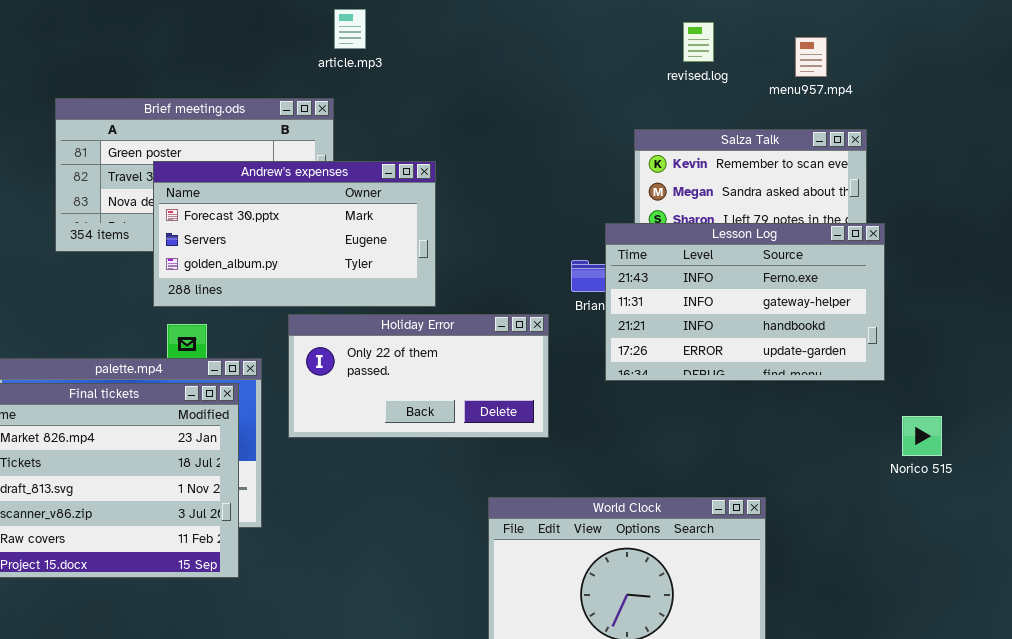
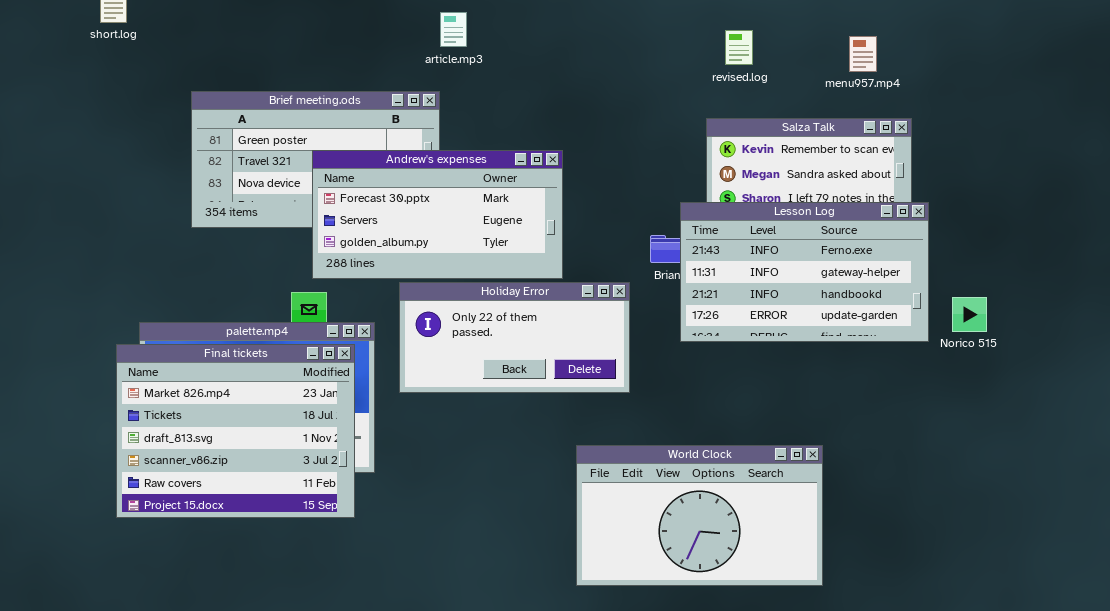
revised.log: [683,22,714,62] -> [725,30,753,65], moved
Andrew's expenses: [153,161,436,307] -> [312,150,563,279], moved
Norico 515: [902,416,942,456] -> [952,297,987,332], moved

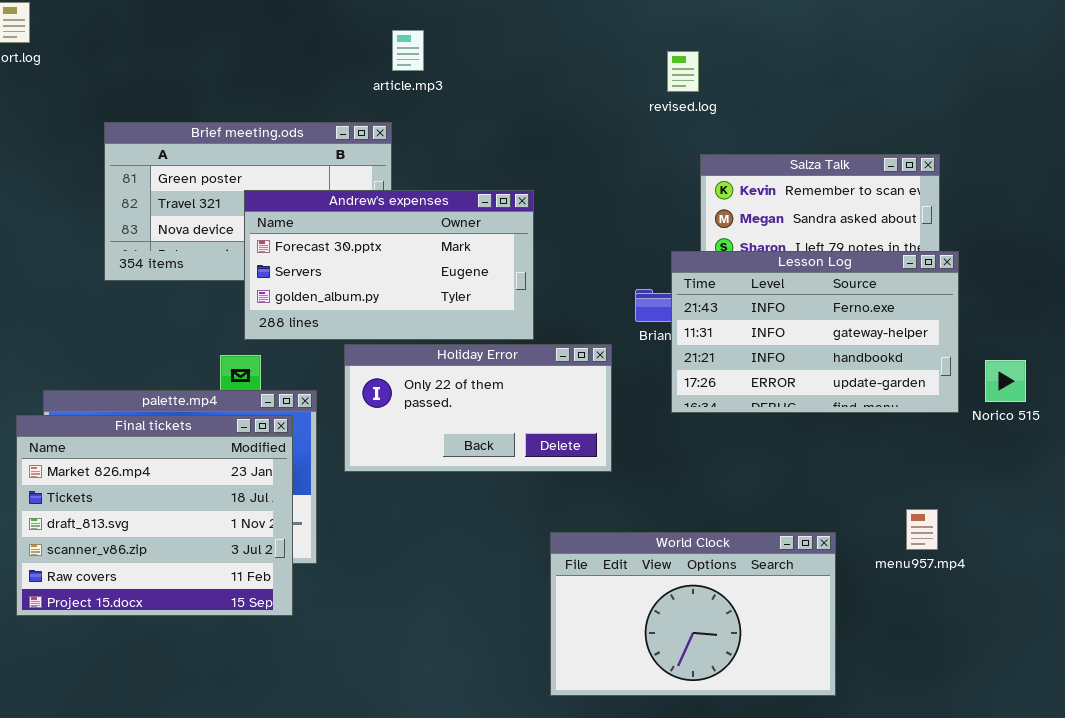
revised.log: [725,30,753,65] -> [667,51,699,92], moved
menu957.mp4: [849,36,877,72] -> [906,509,938,550], moved

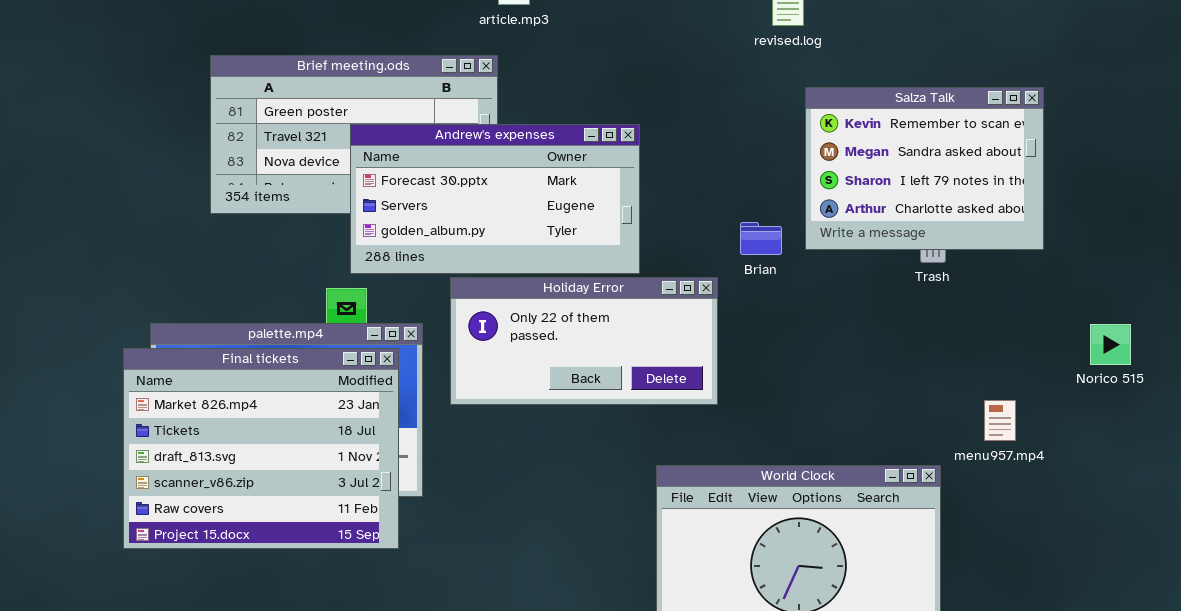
Lesson Log: [671,251,959,413] -> none, closed
Norico 515: [985,360,1026,402] -> [1090,324,1131,365], moved
menu957.mp4: [906,509,938,550] -> [984,400,1016,441], moved

